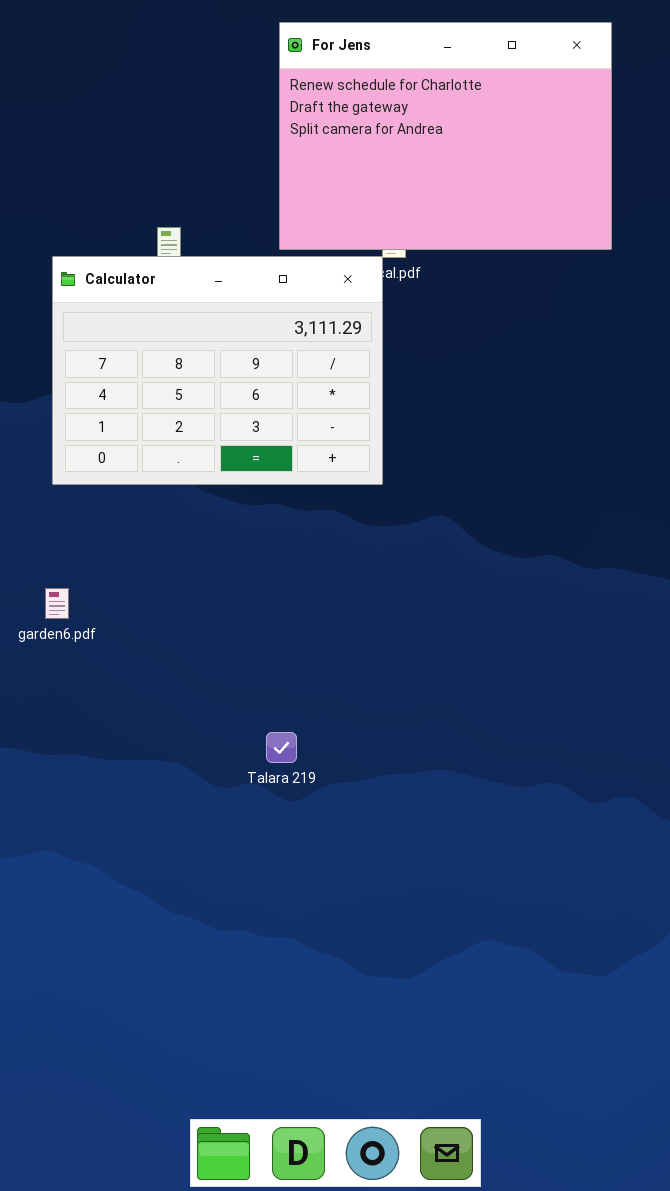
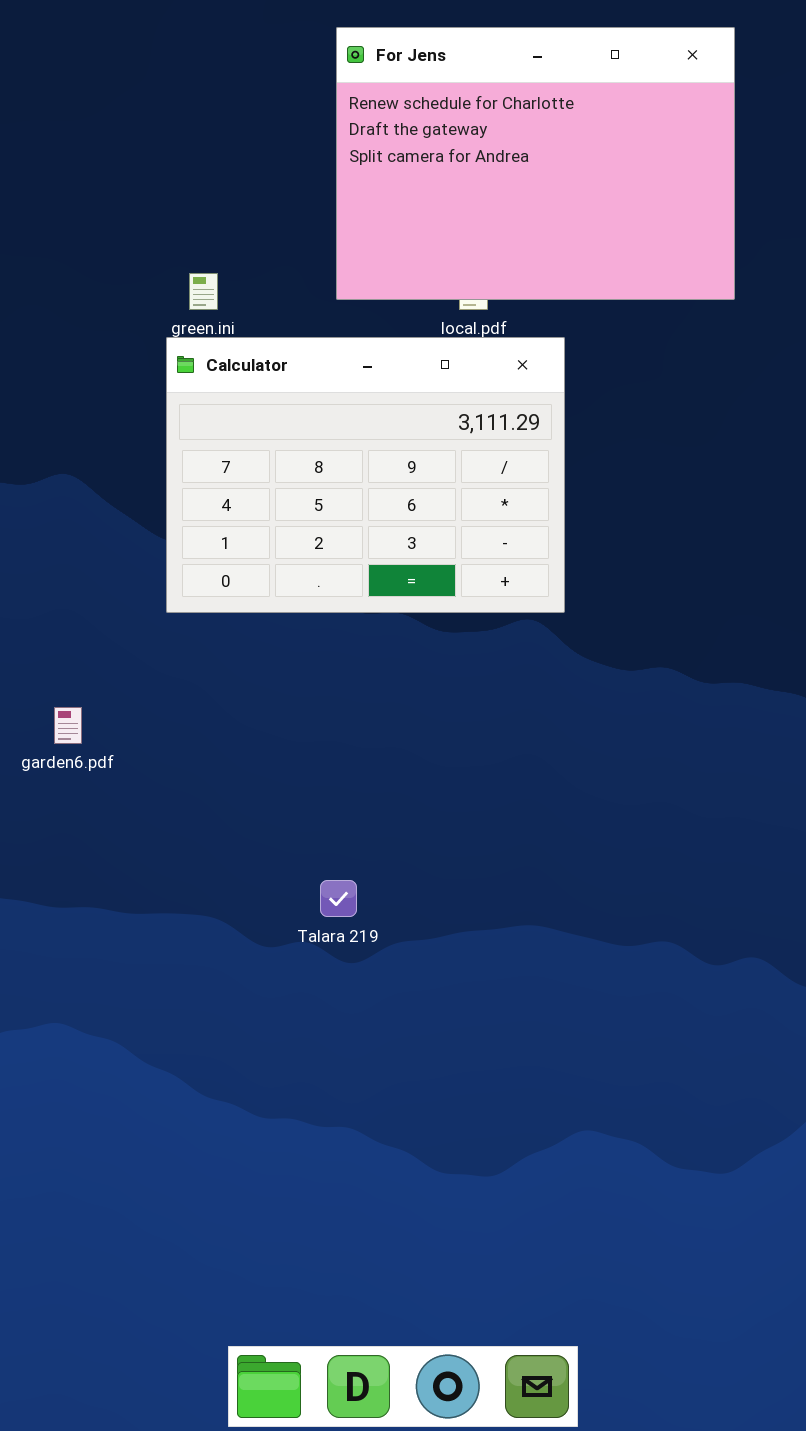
Calculator: [52,256,383,485] -> [166,337,565,613], moved

